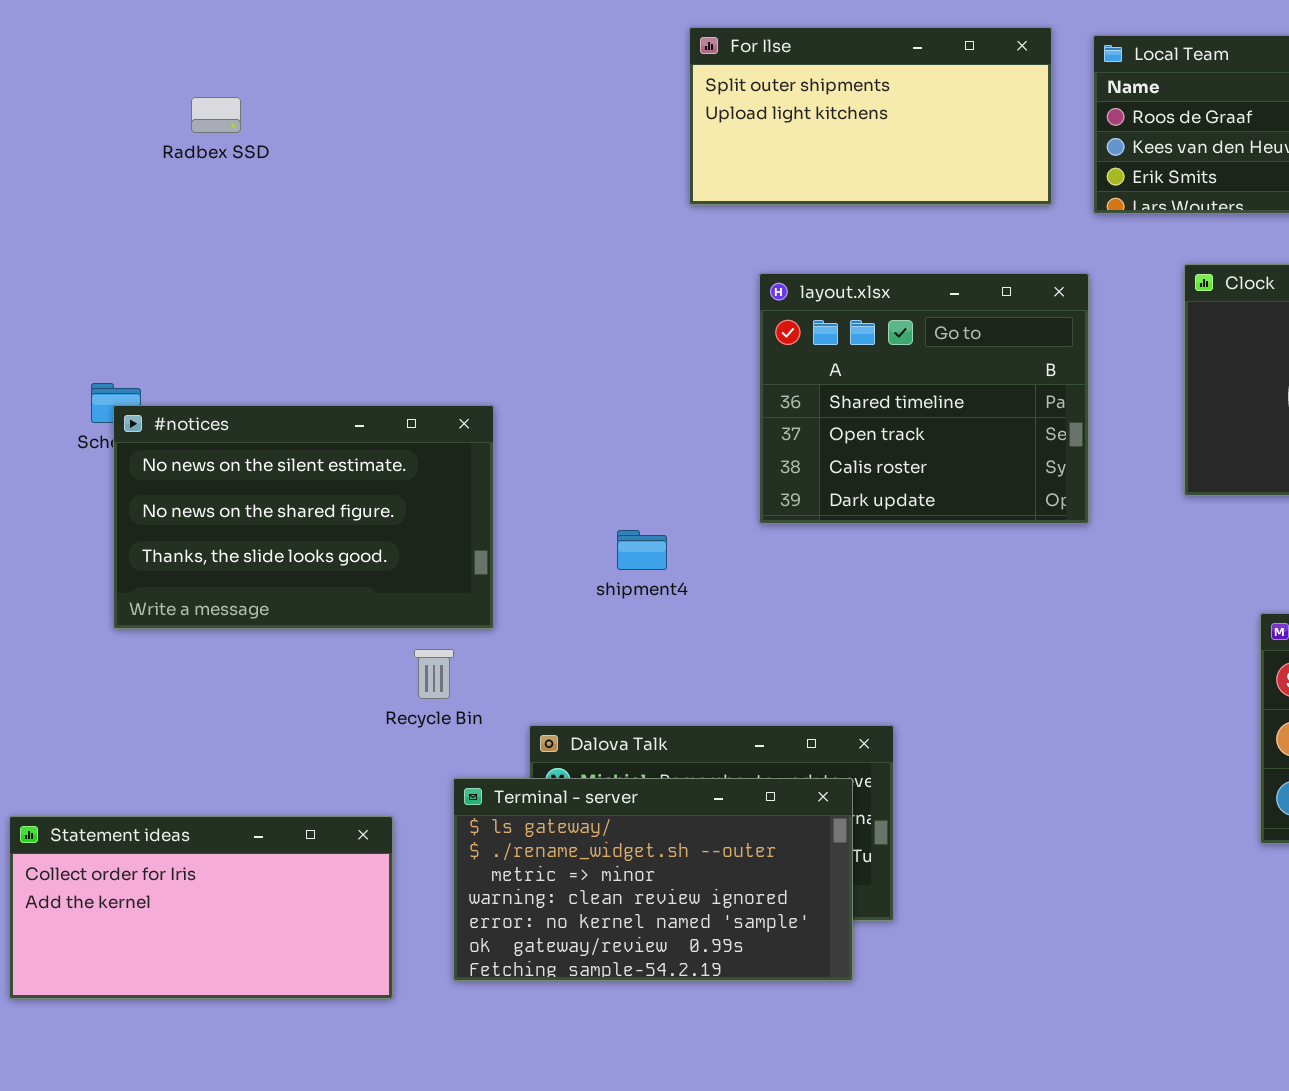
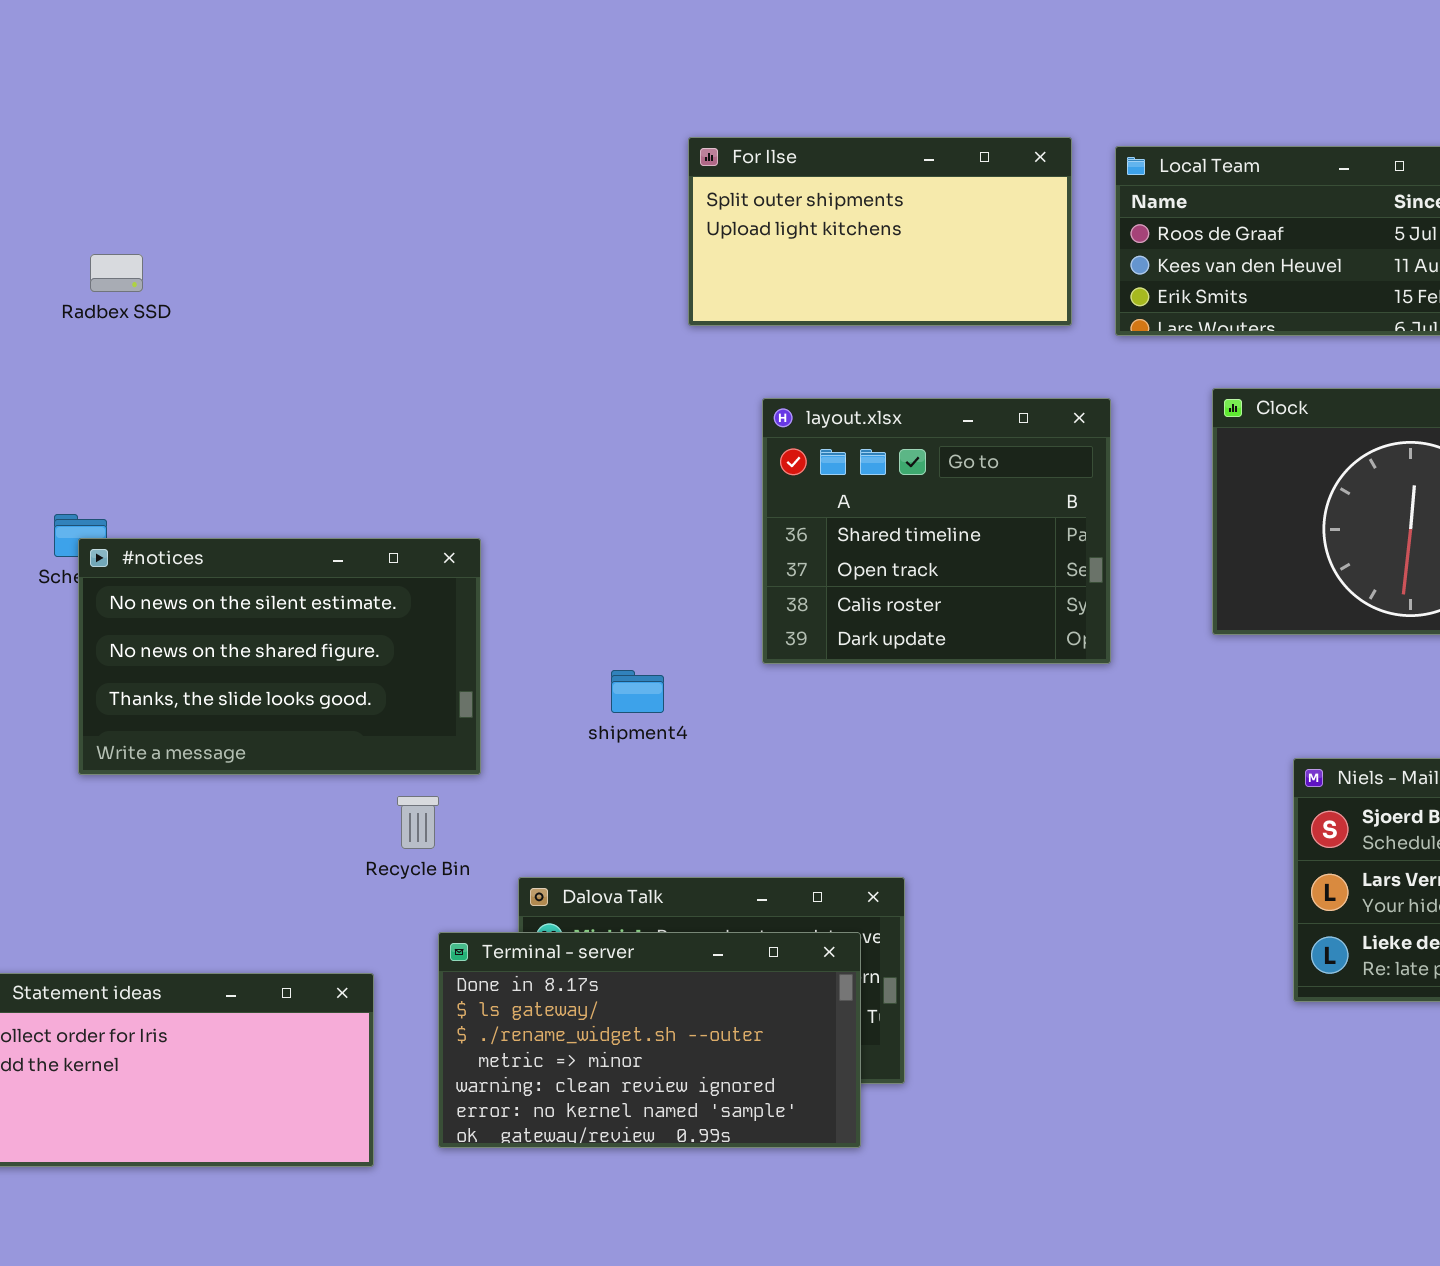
Radbex SSD: [191,97,241,133] -> [90,254,143,292], moved
Terminal - server: [453,778,853,981] -> [438,932,861,1148], scrolled up 1 row

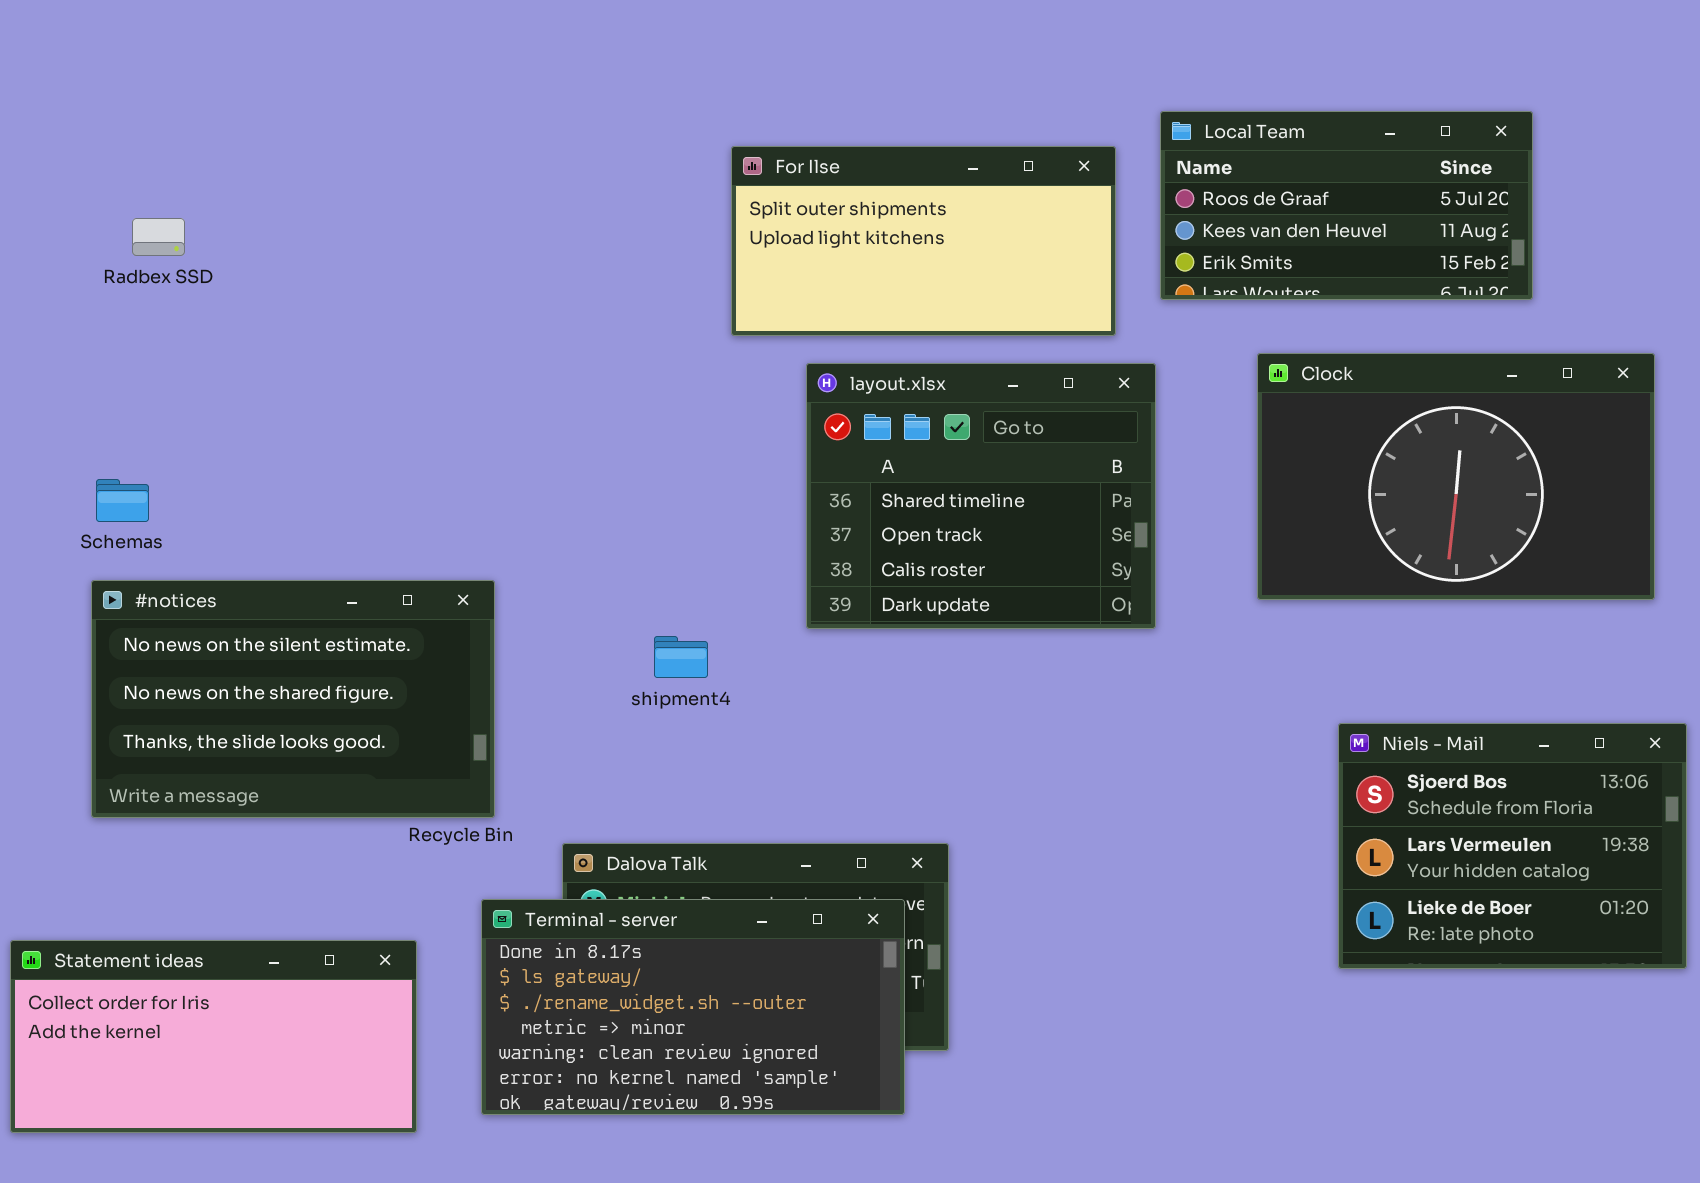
For Ilse: [688,137,1072,326] -> [731,146,1116,336], moved
#notices: [78,538,481,775] -> [91,580,495,818], moved

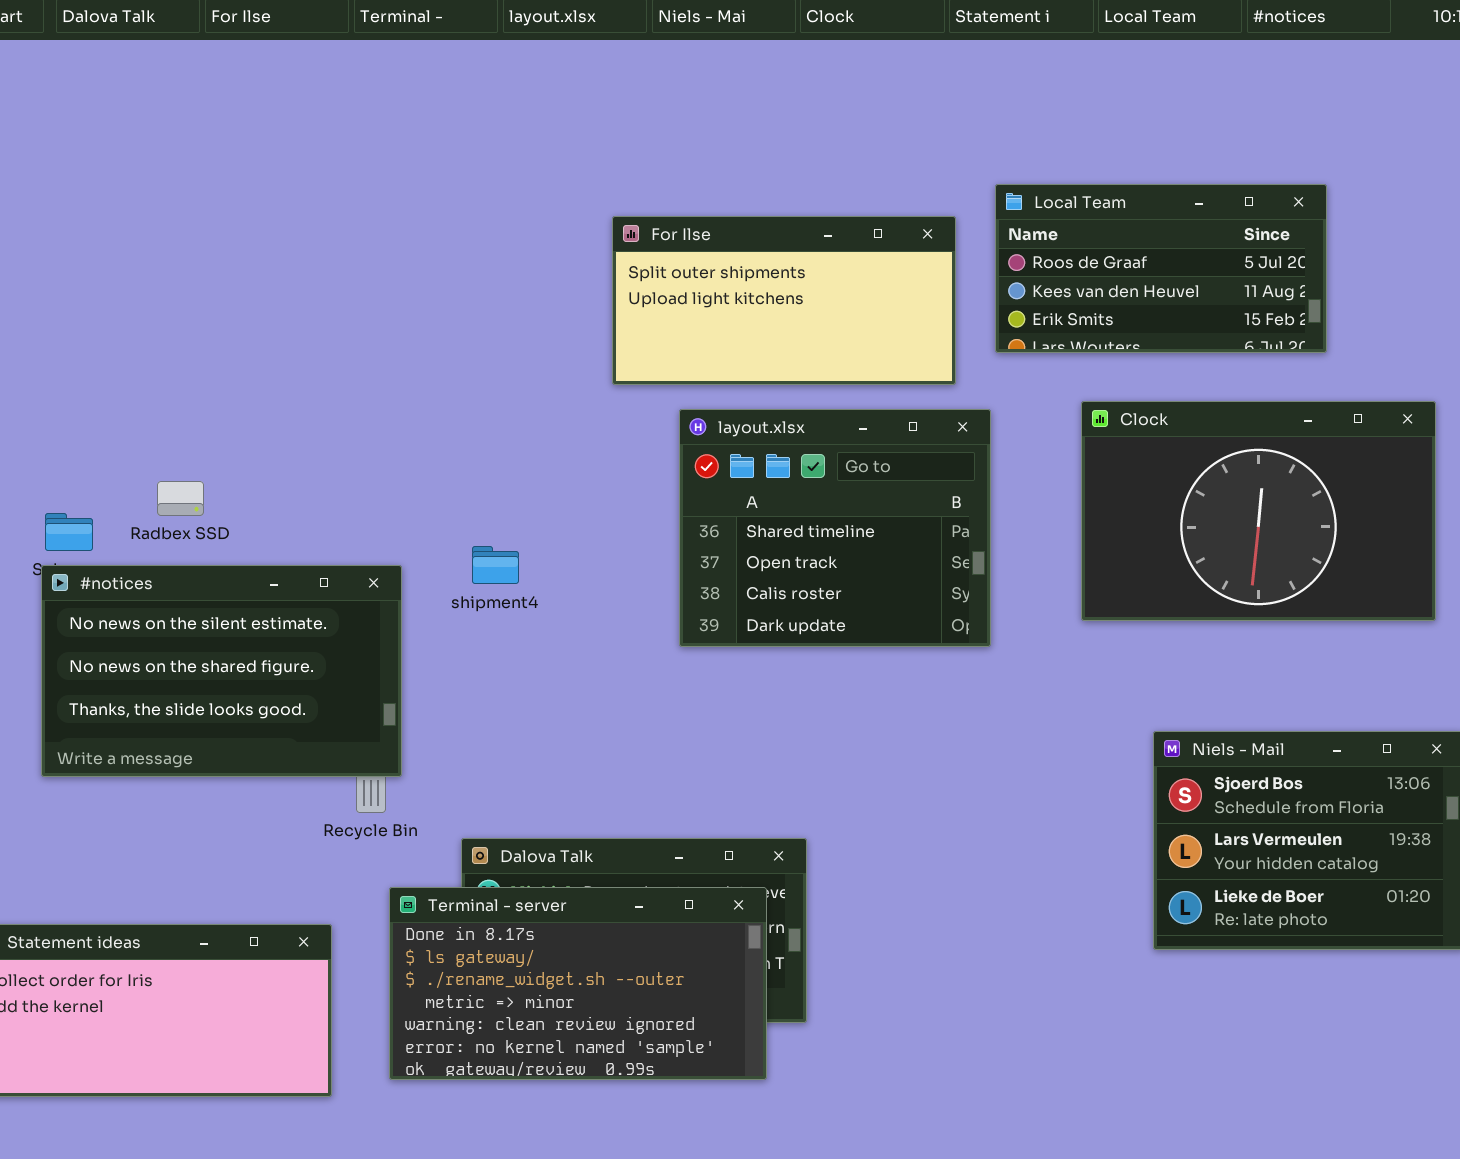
Radbex SSD: [132,218,185,256] -> [157,481,204,516], moved
#notices: [91,580,495,818] -> [41,565,402,777], moved
shipment4: [654,636,708,678] -> [472,546,519,584], moved

